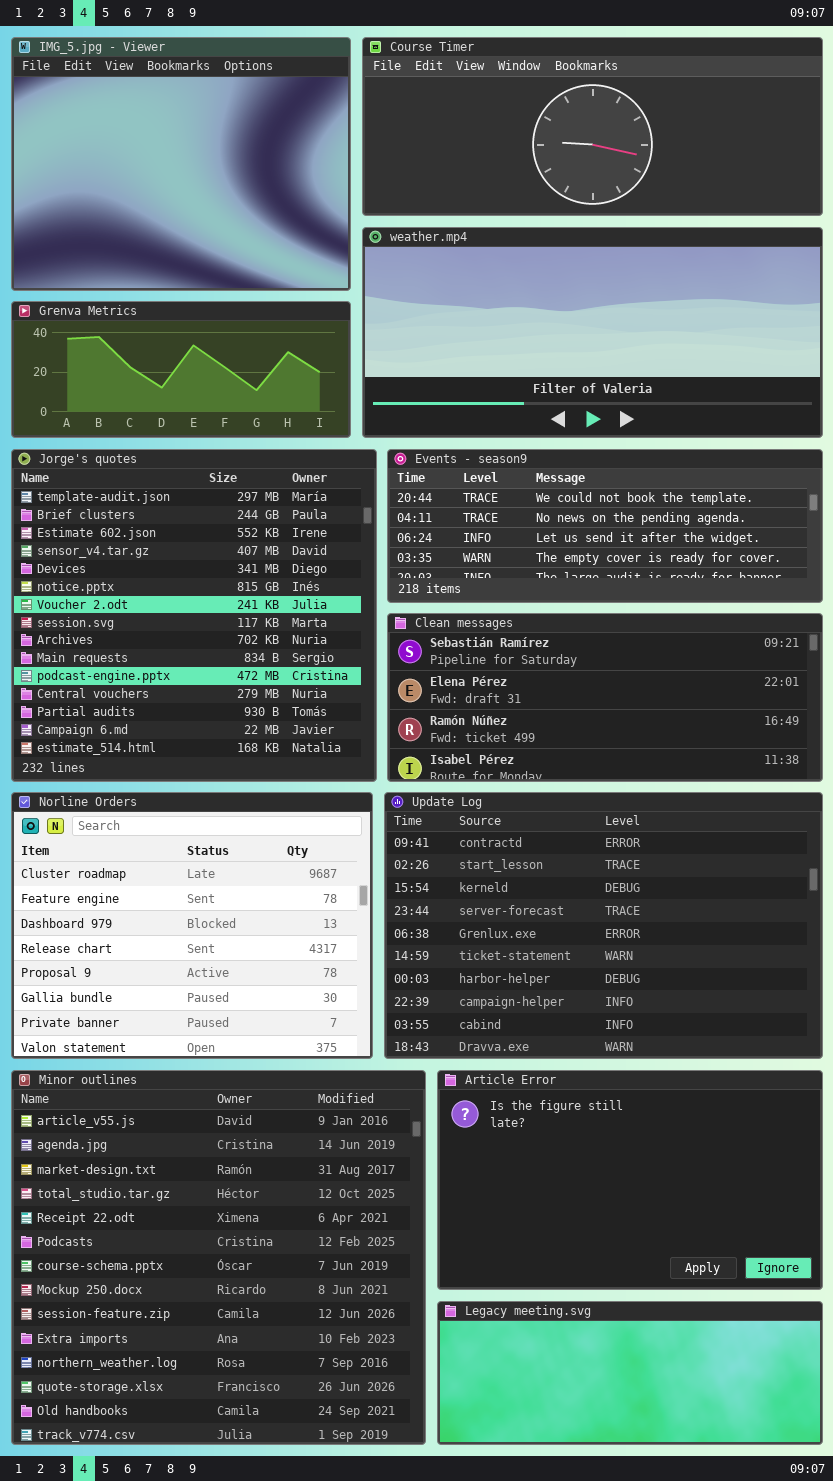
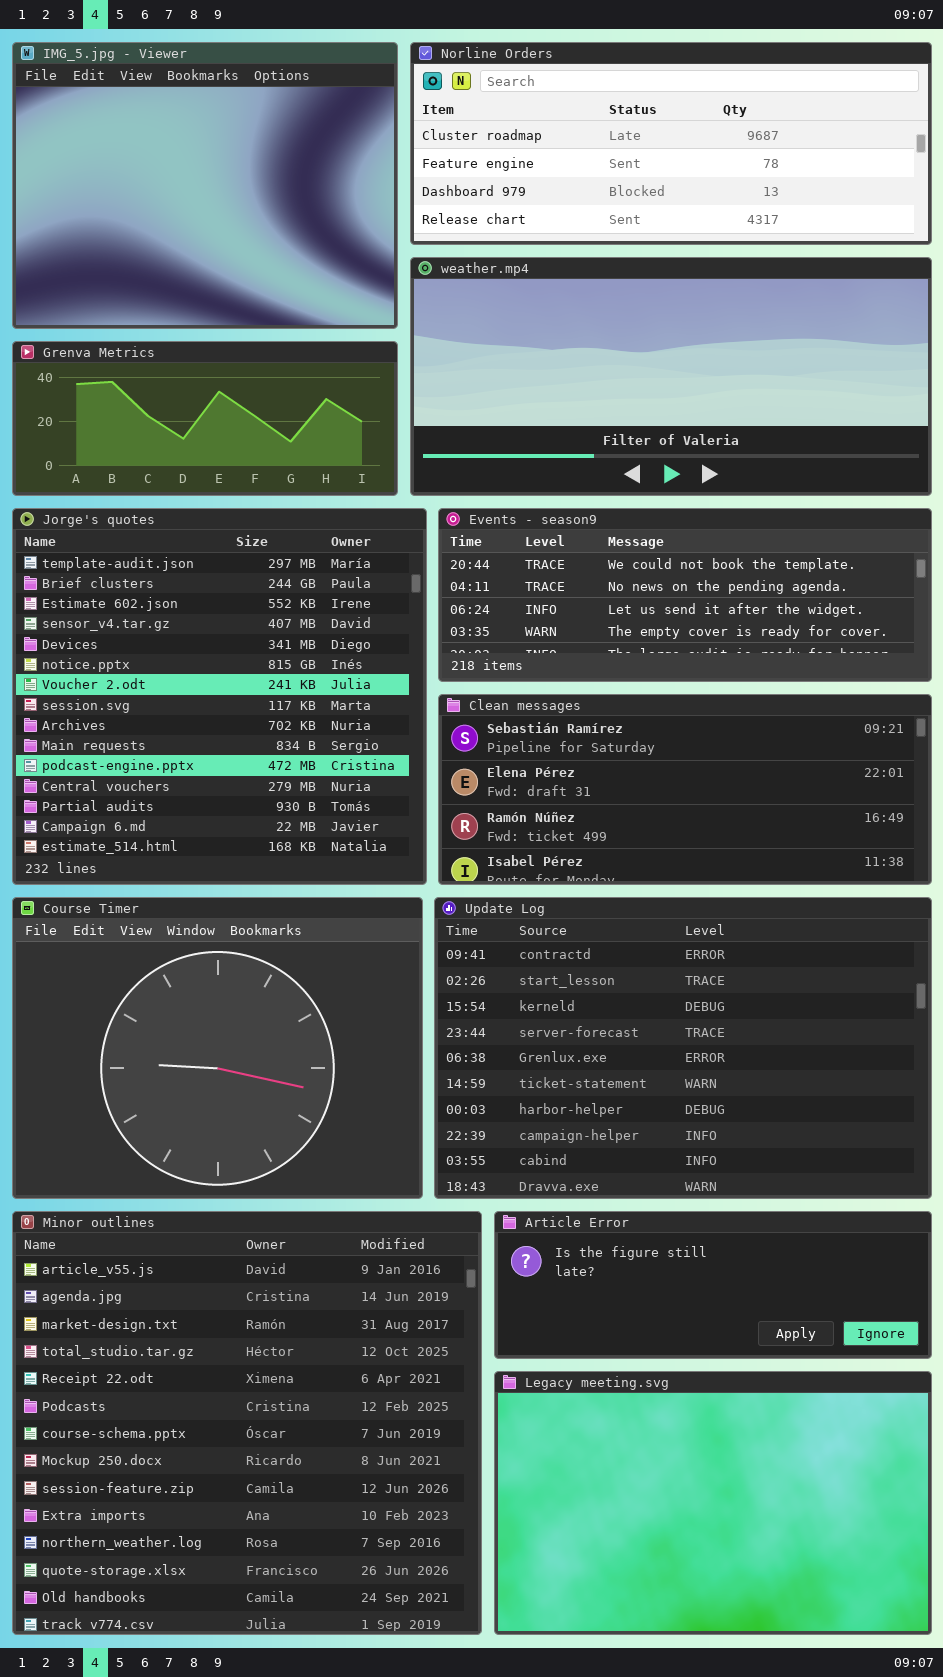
Course Timer: [362,37,823,216] -> [12,897,423,1199], moved, resized
Norline Orders: [11,792,373,1059] -> [410,42,932,245], moved, resized
Article Error: [437,1070,823,1290] -> [494,1211,932,1359], resized
Legacy meeting.svg: [437,1301,823,1445] -> [494,1371,932,1635], resized

